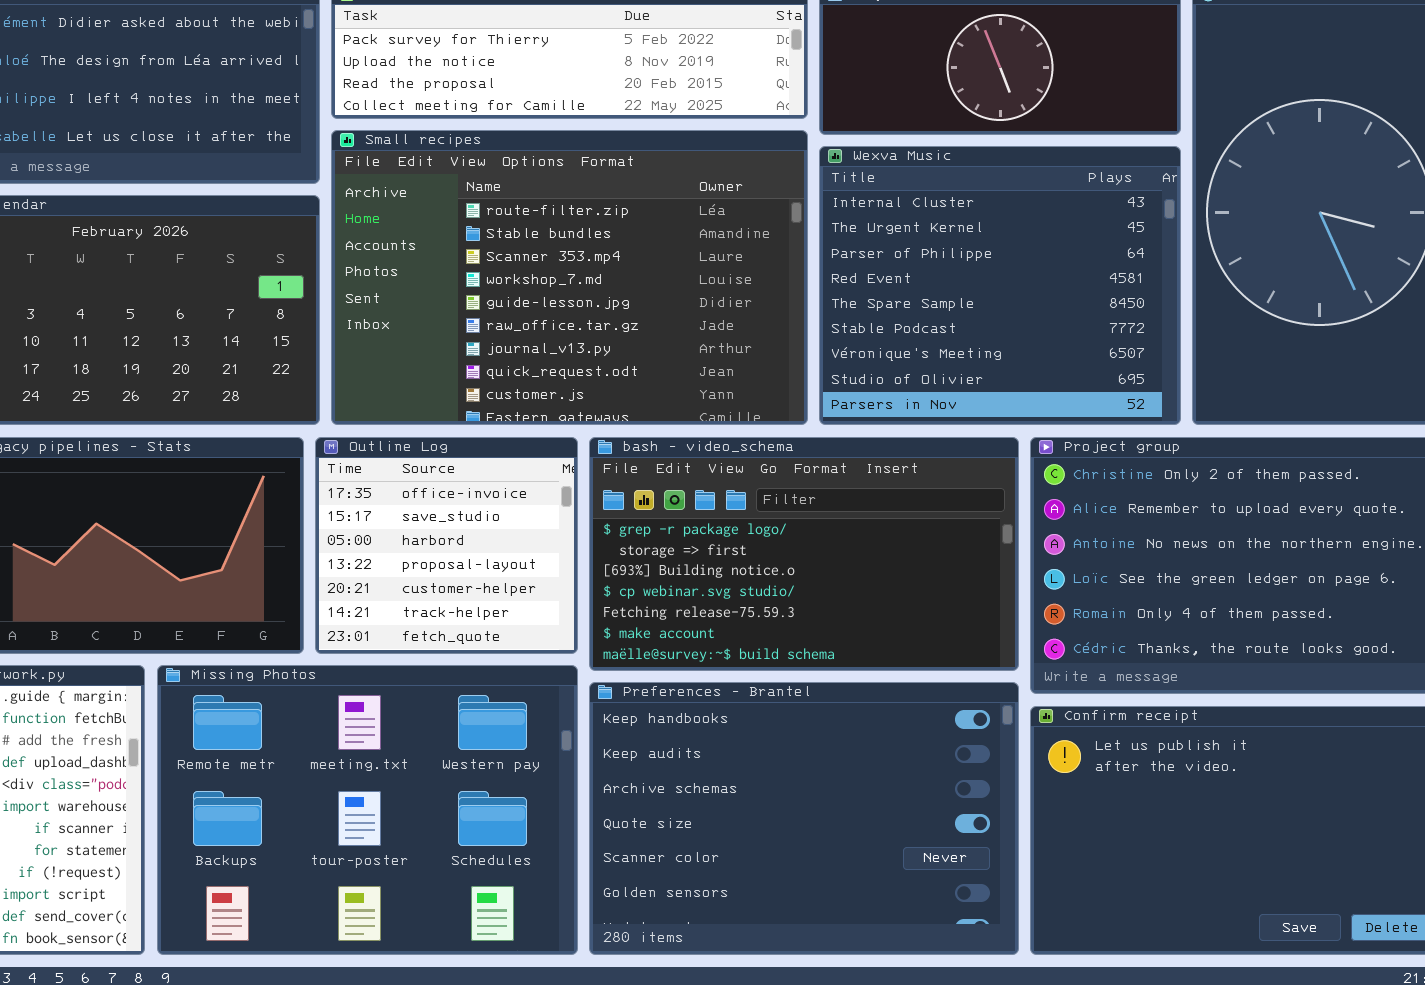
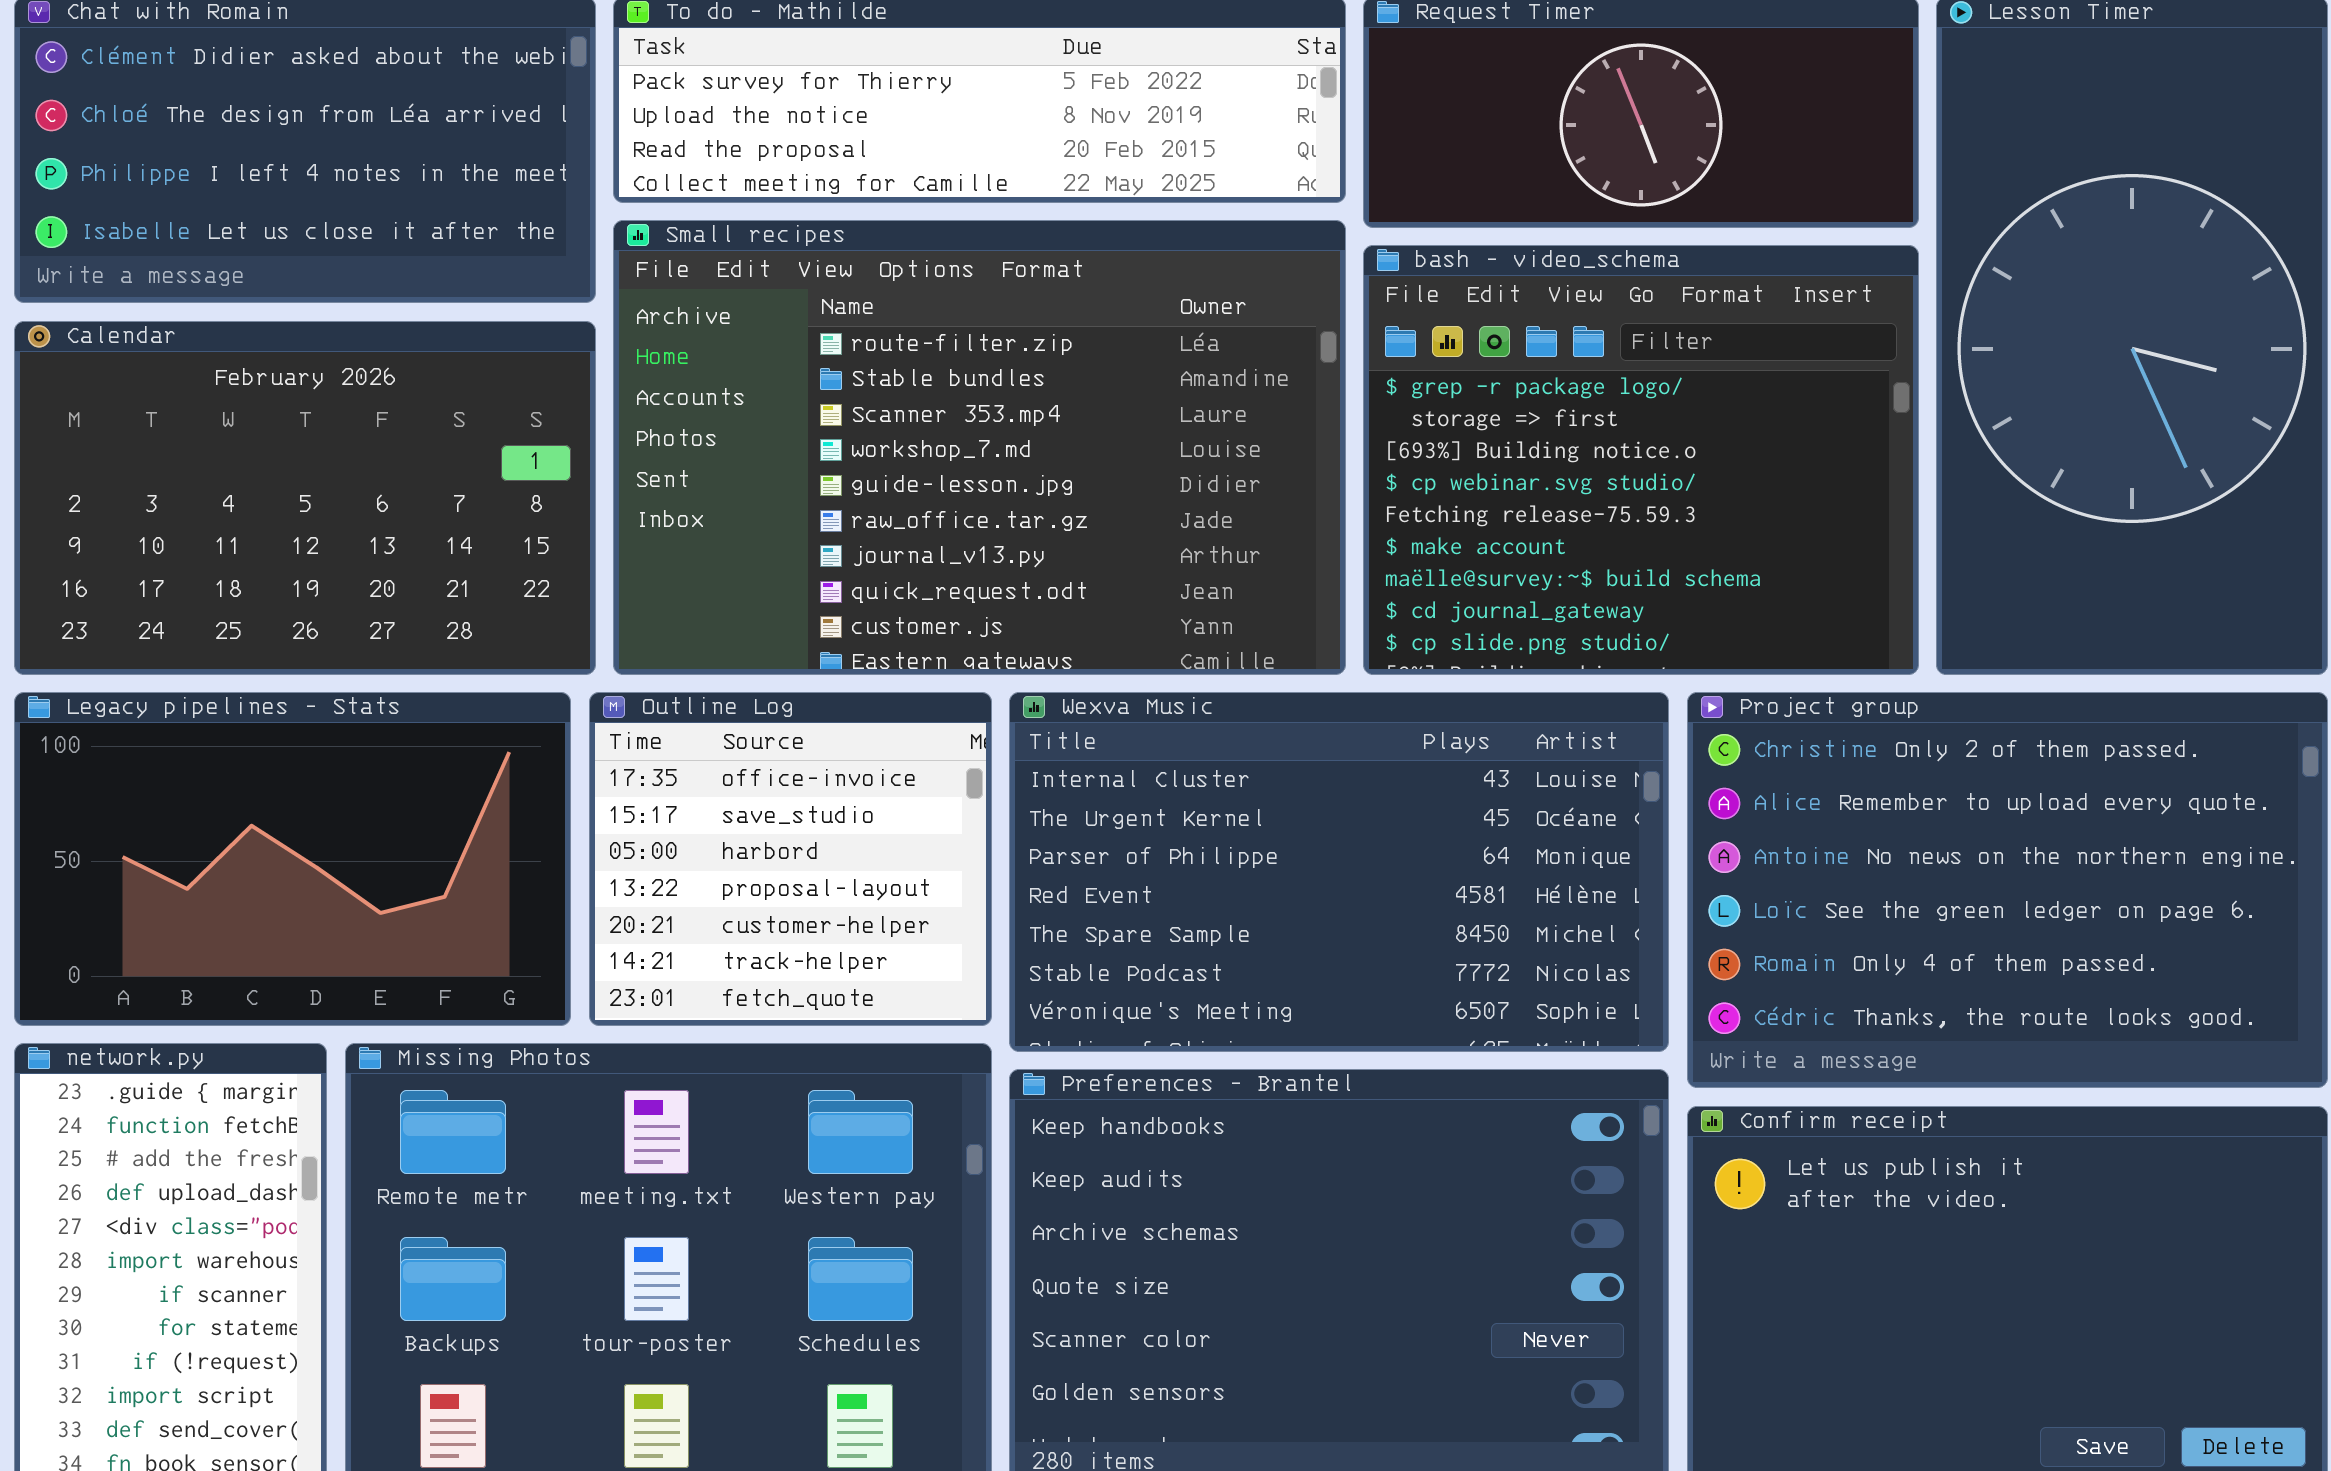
Wexva Music: [819,146,1181,425] -> [1009,692,1669,1052], moved, resized
bash - video_schema: [589,437,1019,671] -> [1363,245,1919,675], moved, resized

